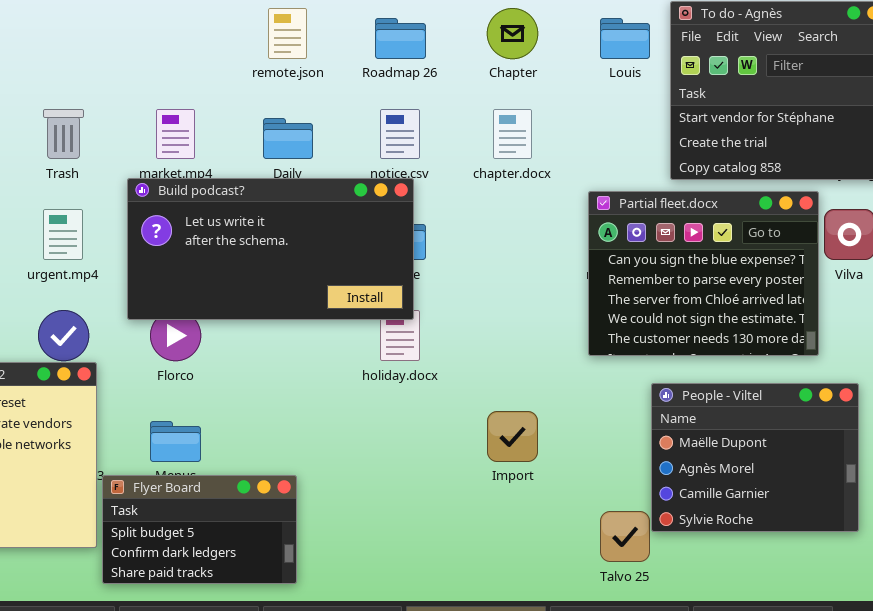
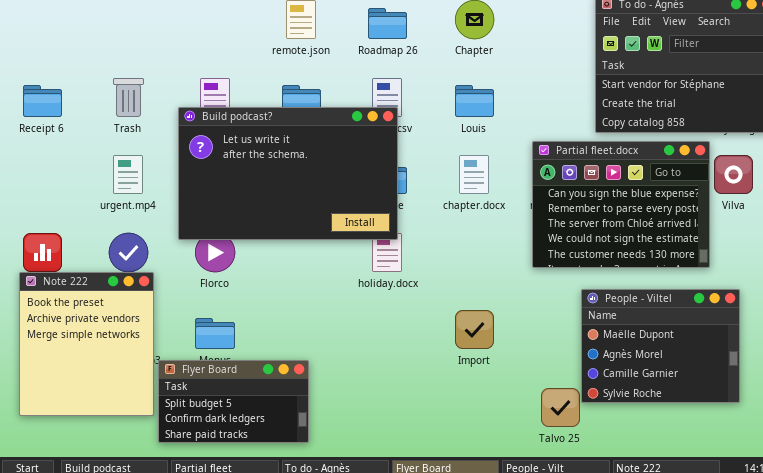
Louis: [600,18,650,59] -> [455,85,494,117], moved
chapter.docx: [493,109,532,159] -> [459,155,489,194], moved
Build podcast?: [127,178,414,320] -> [178,107,398,240], resized

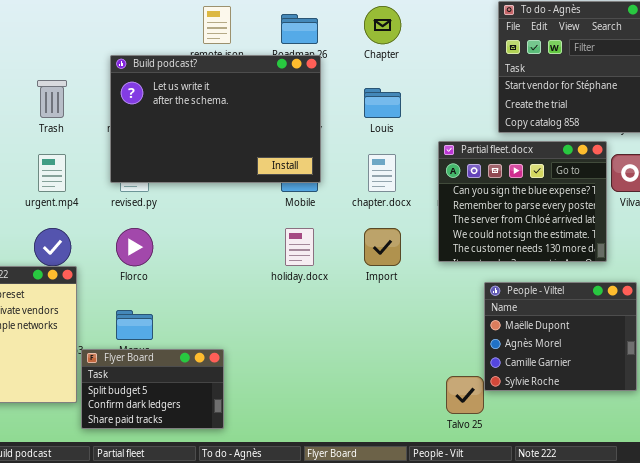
Build podcast?: [178,107,398,240] -> [110,55,321,183], moved
Import: [455,310,494,349] -> [364,228,401,266], moved

